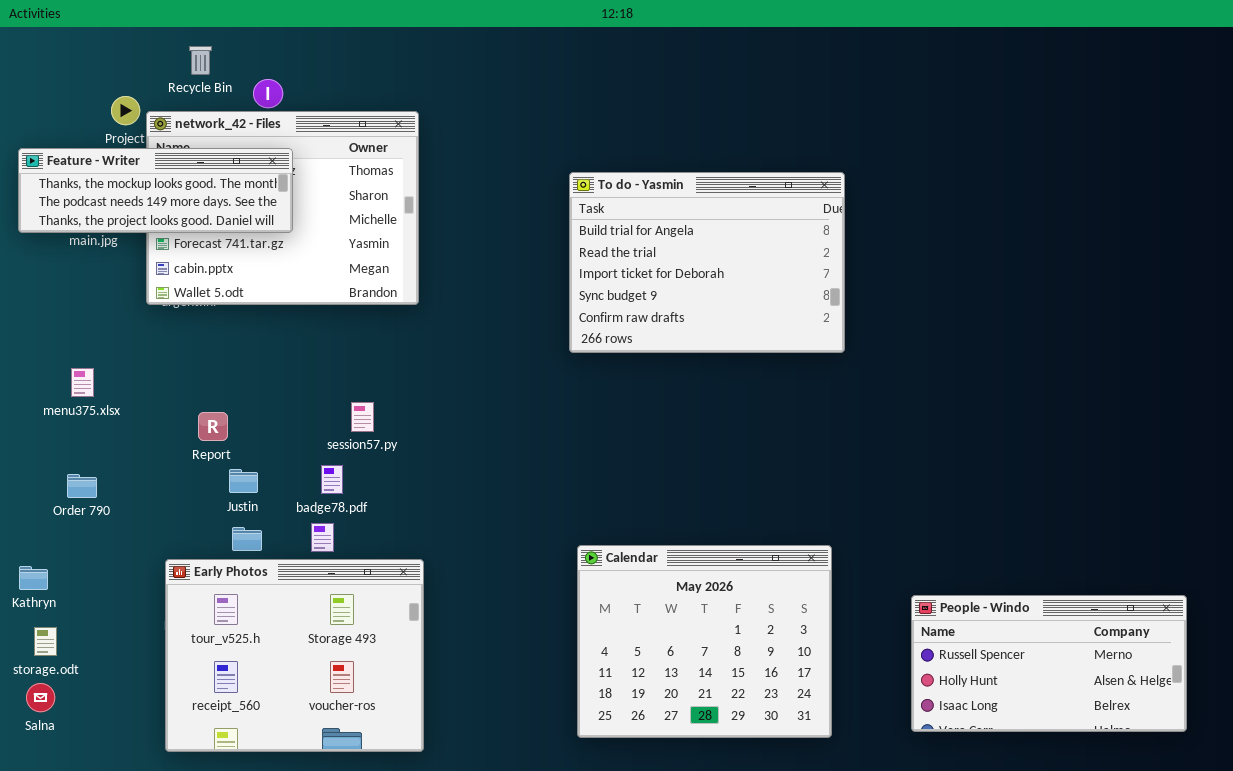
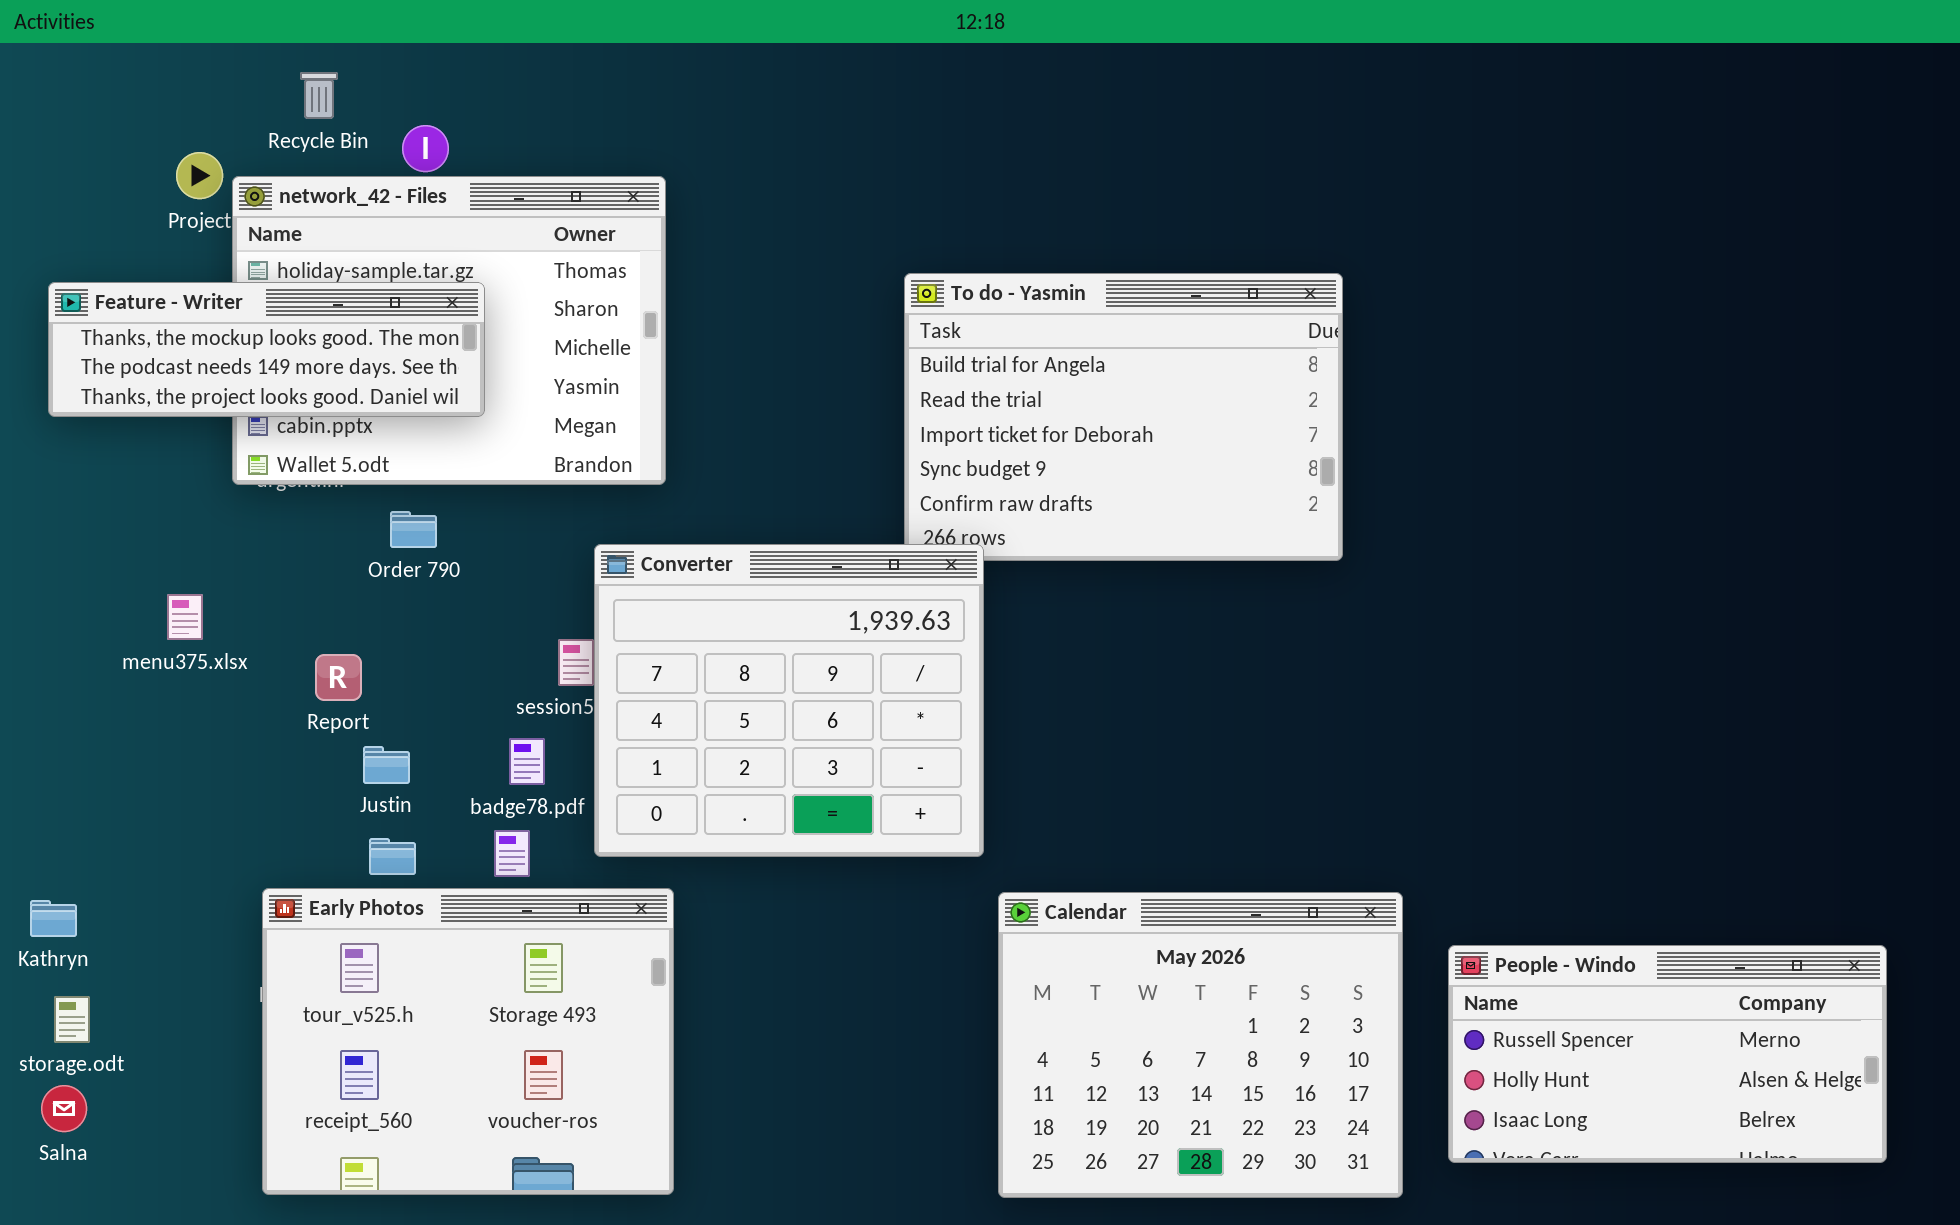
Feature - Writer: [18,148,293,233] -> [48,282,485,417], moved
Converter: none -> [594,544,984,857], opened
menu375.xlsx: [71,368,94,397] -> [167,594,203,640], moved
Order 790: [67,474,97,498] -> [390,511,437,548], moved
Calendar: [577,545,832,738] -> [998,892,1403,1198], moved

